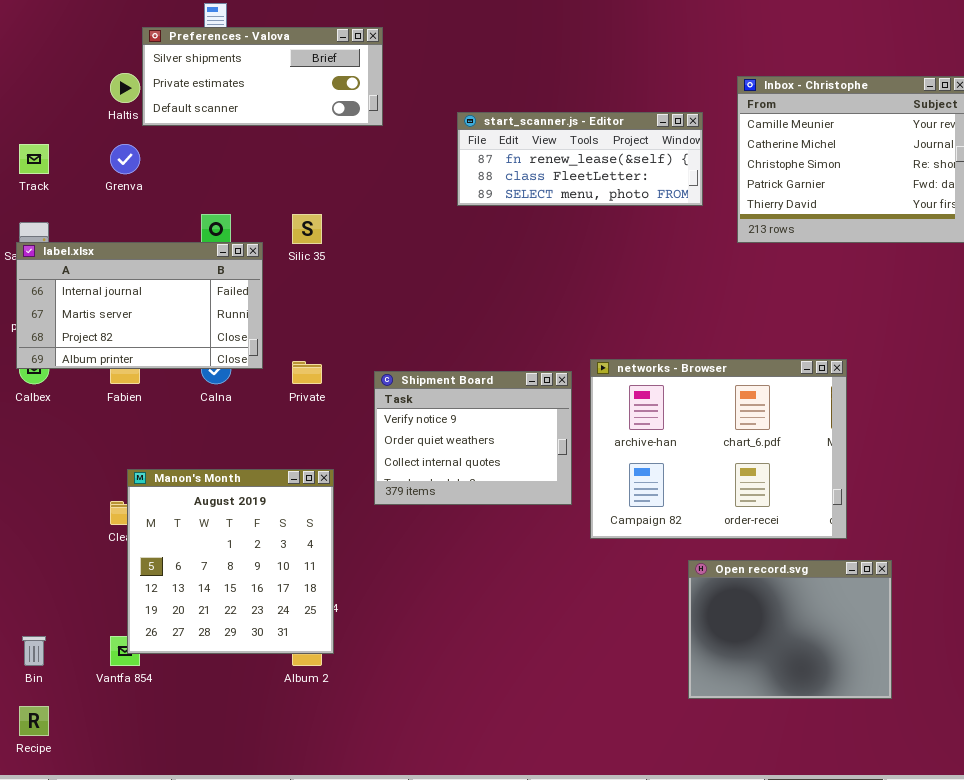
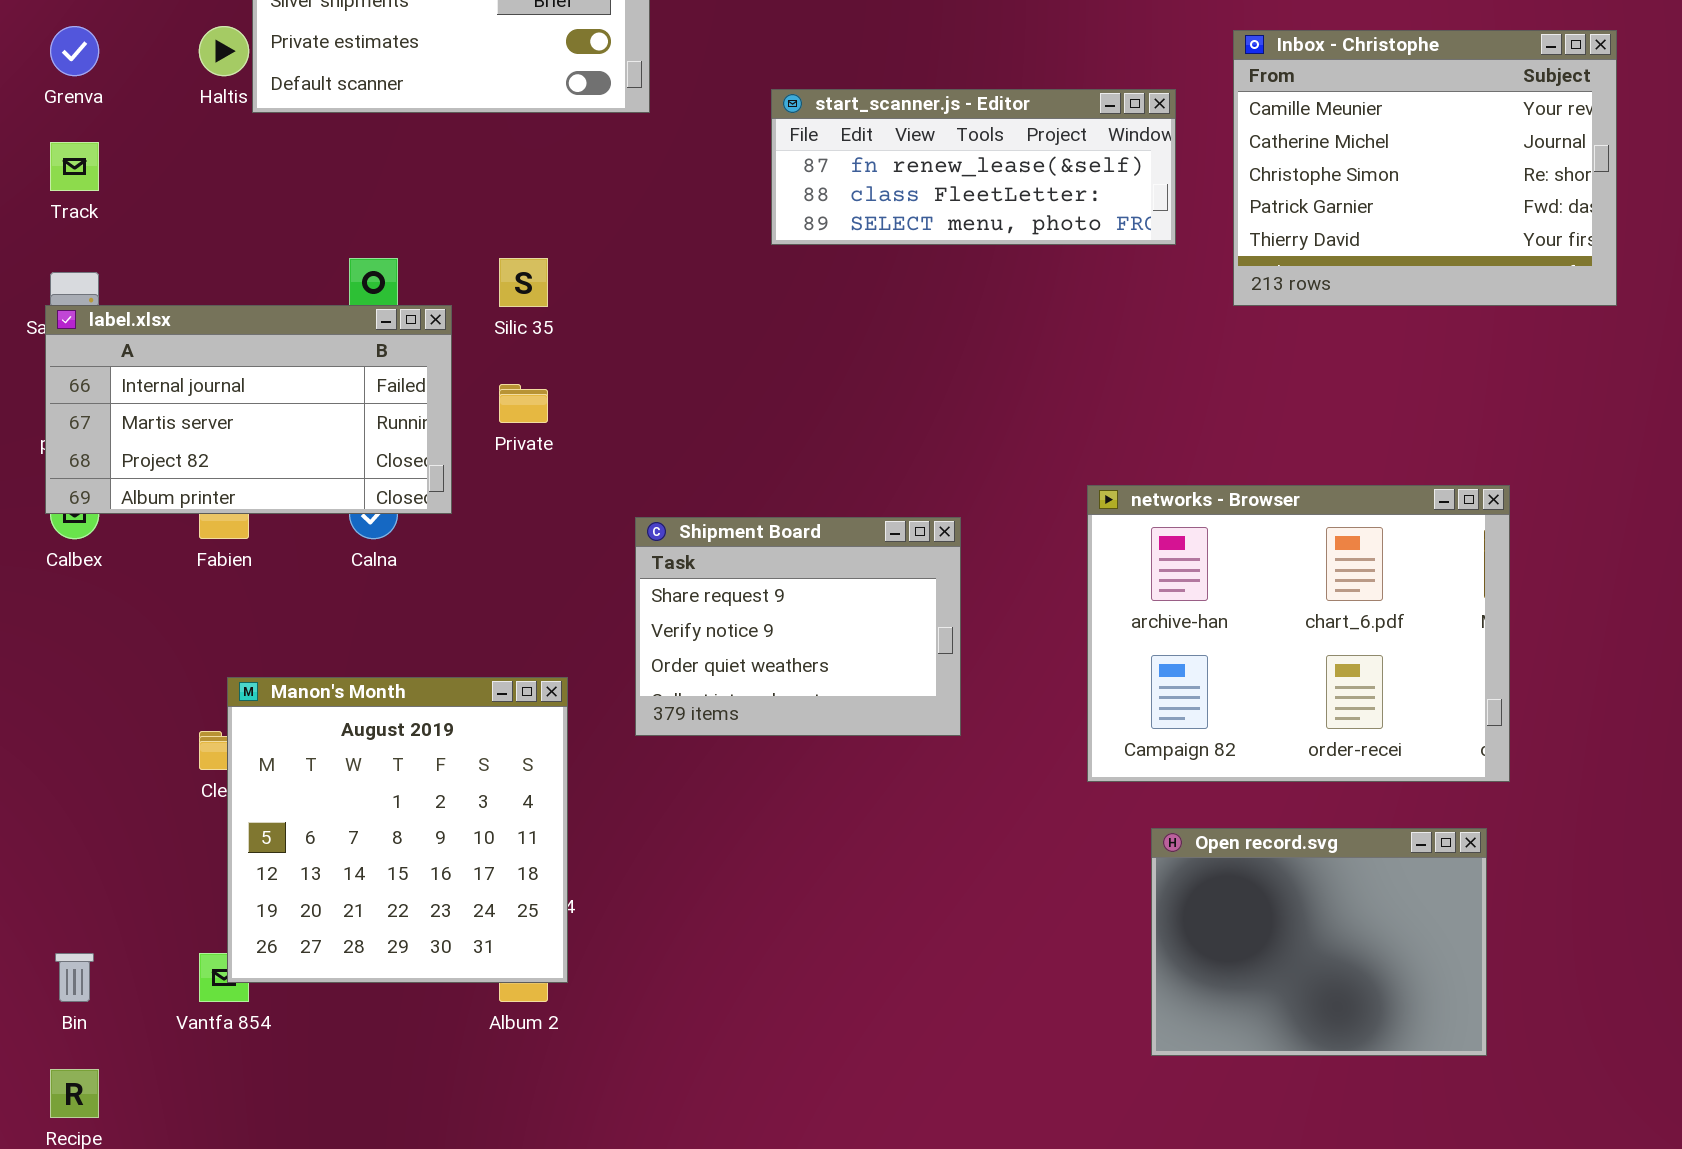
Grenva: [110,144,140,174] -> [50,26,99,76], moved
networks - Browser: [590,359,847,539] -> [1087,485,1510,782], moved
Private: [292,361,322,384] -> [499,384,548,423], moved
Shipment Board: [374,371,572,505] -> [635,517,961,736], scrolled up 1 row

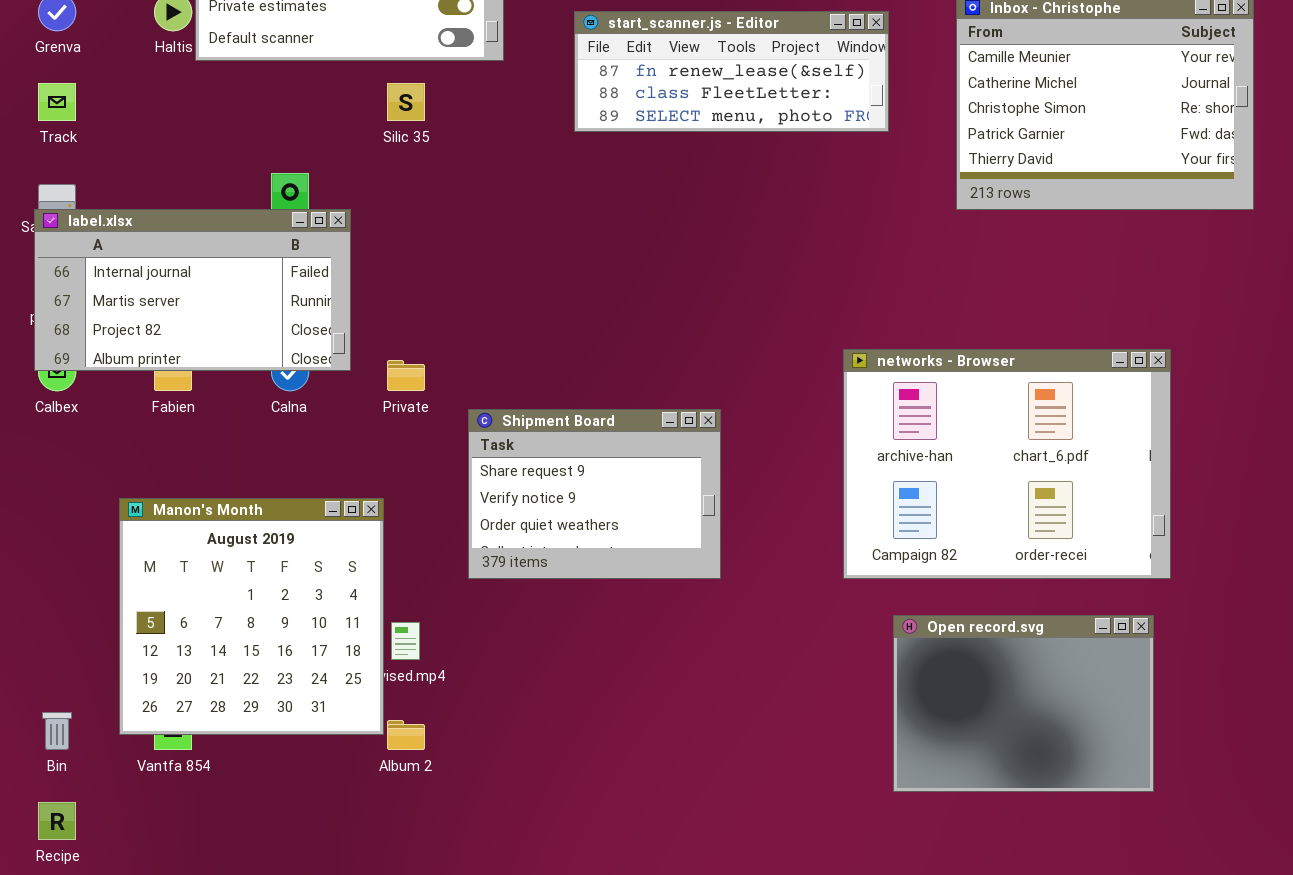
start_scanner.js - Editor: [771,89,1176,245] -> [574,11,889,132], moved
Silic 35: [499,258,548,307] -> [387,83,425,121], moved
Private: [499,384,548,423] -> [387,360,425,391], moved
Shipment Board: [635,517,961,736] -> [468,409,721,579], moved
Manon's Month: [227,677,568,983] -> [119,498,384,735], moved

